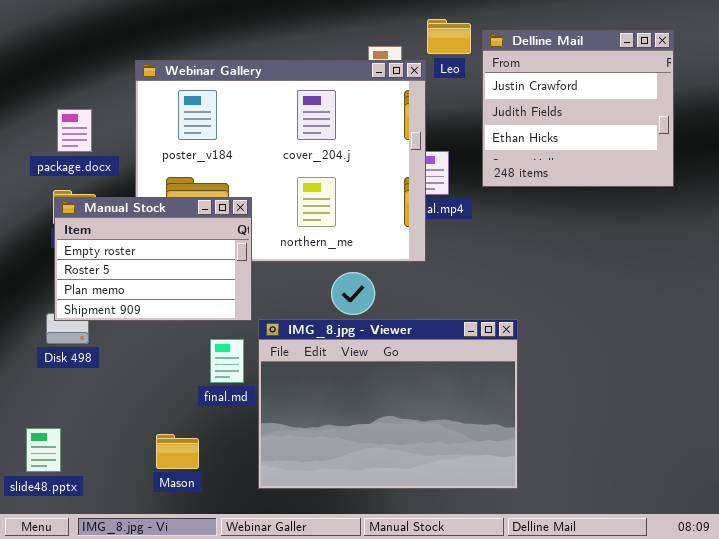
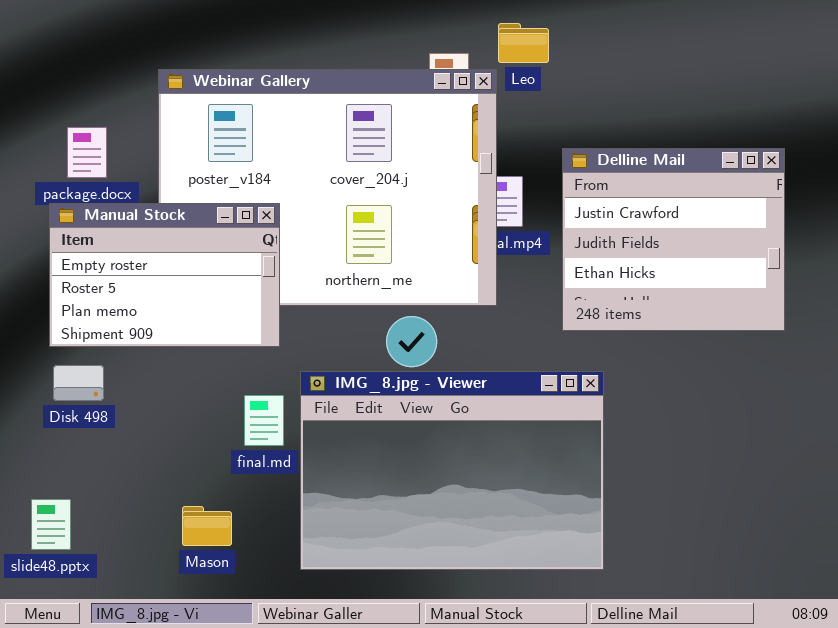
Delline Mail: [482,30,674,187] -> [562,148,785,331], moved
Manual Stock: [54,197,252,321] -> [49,203,280,347], moved

